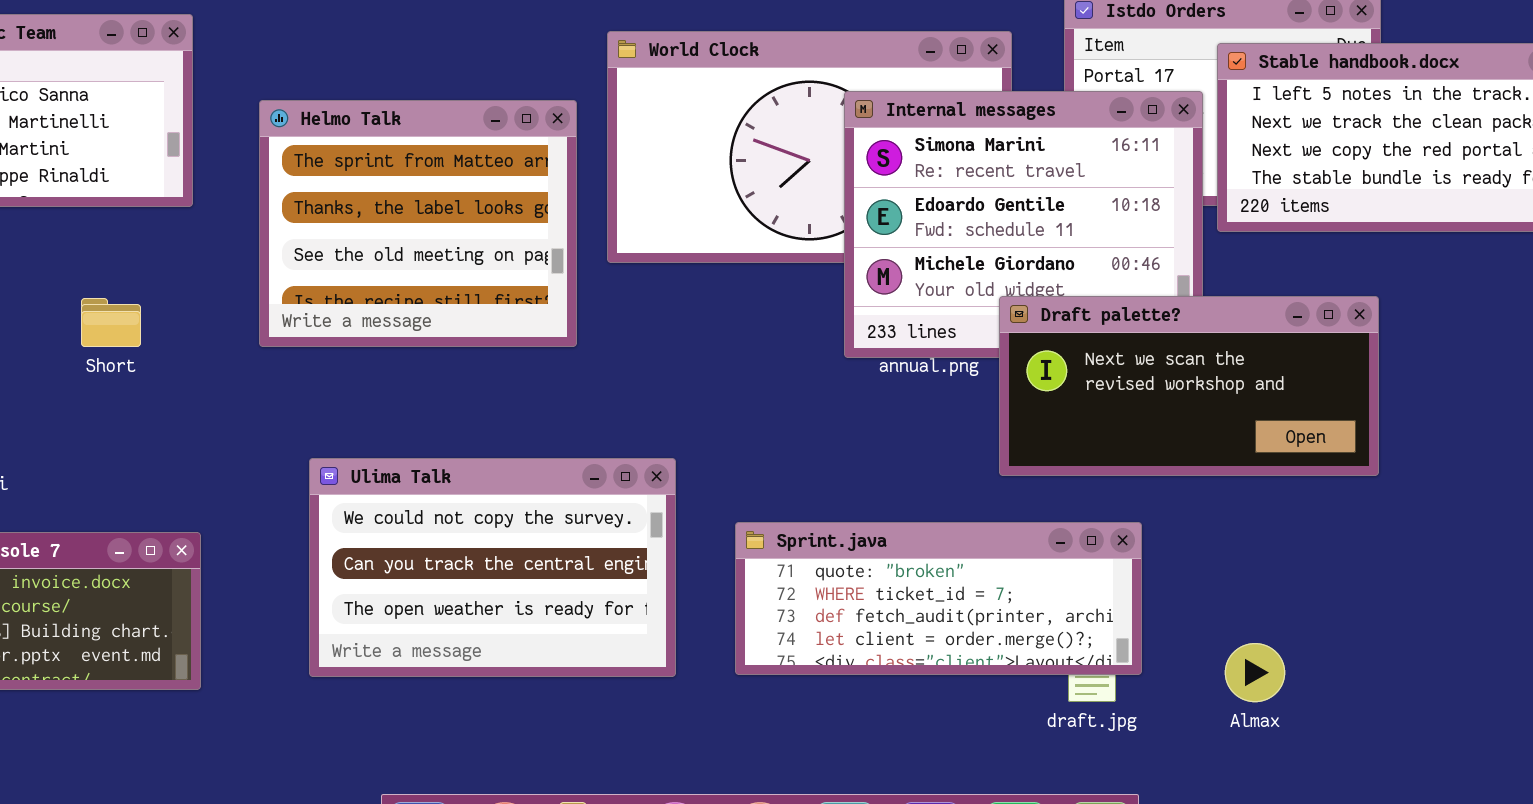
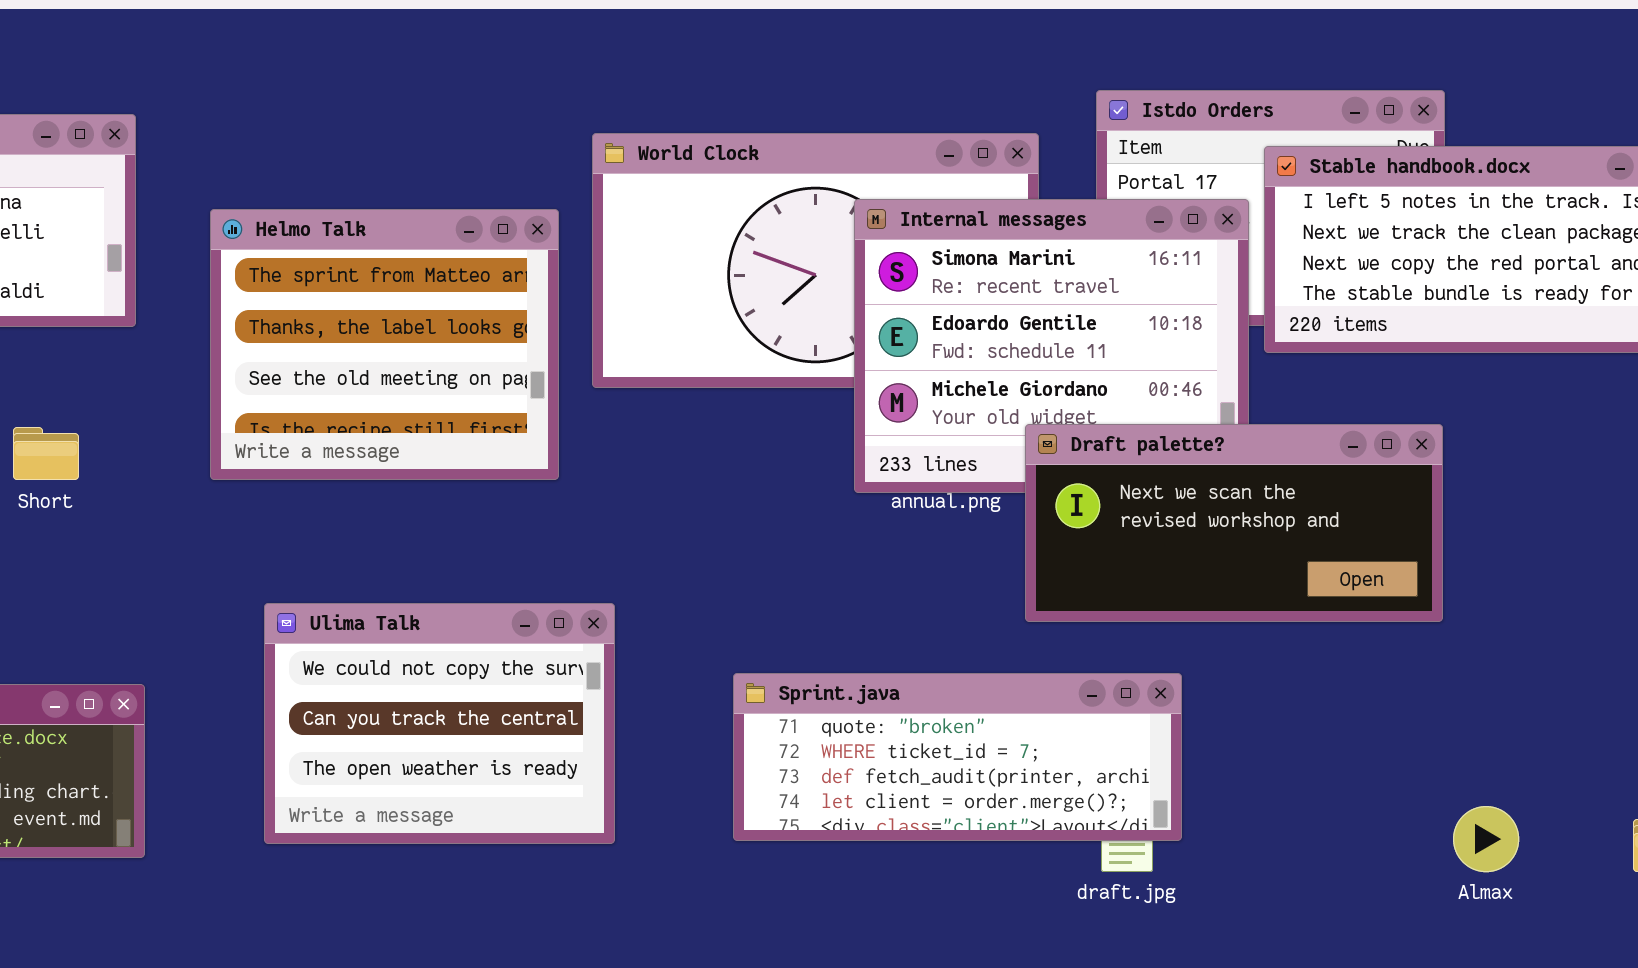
Ulima Talk: [309,458,676,677] -> [264,603,615,844], resized
Almax: [1225,643,1285,702] -> [1453,806,1519,872], moved

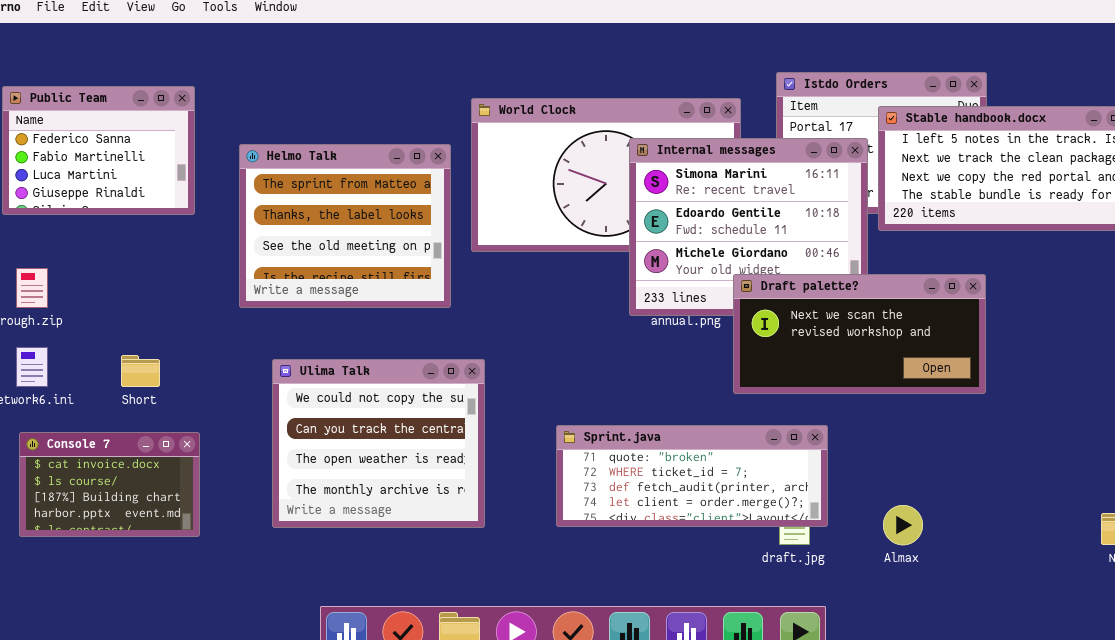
Short: [13,427,79,480] -> [121,355,160,387], moved
Ulima Talk: [264,603,615,844] -> [272,359,485,528], resized
Almax: [1453,806,1519,872] -> [883,505,923,545], moved

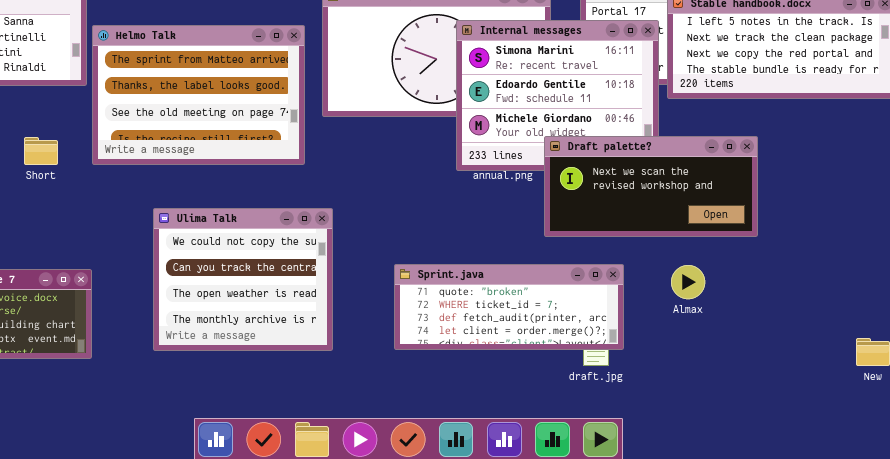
Helmo Talk: [239,144,451,308] -> [92,25,305,165], resized
Short: [121,355,160,387] -> [24,137,58,165], moved
Almax: [883,505,923,545] -> [671,265,705,299], moved

